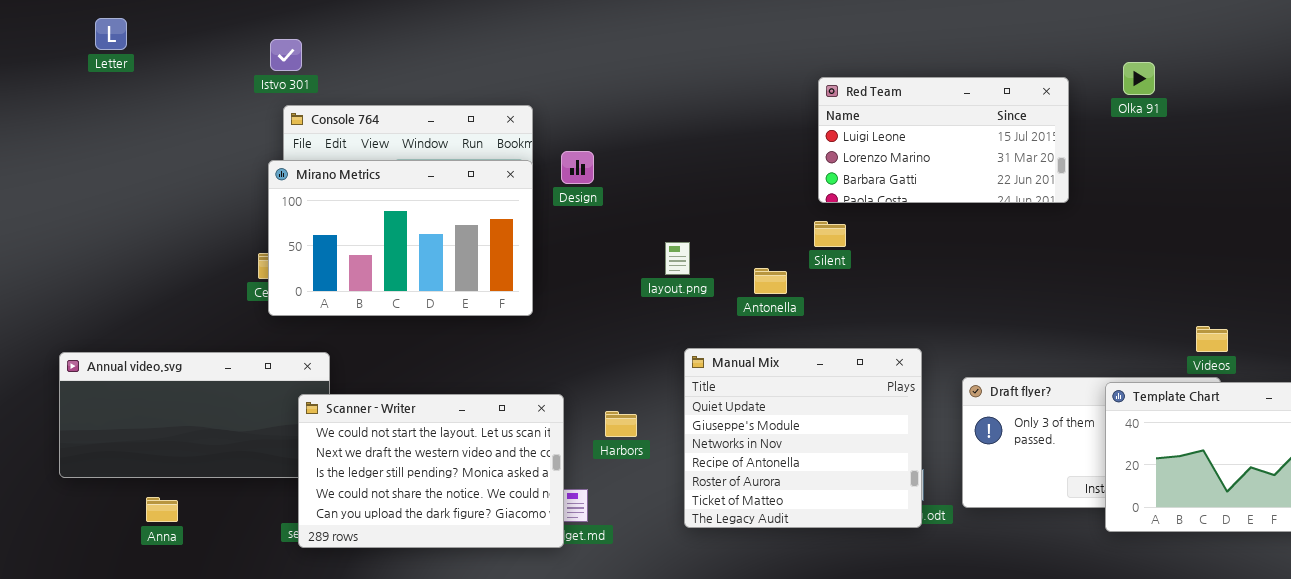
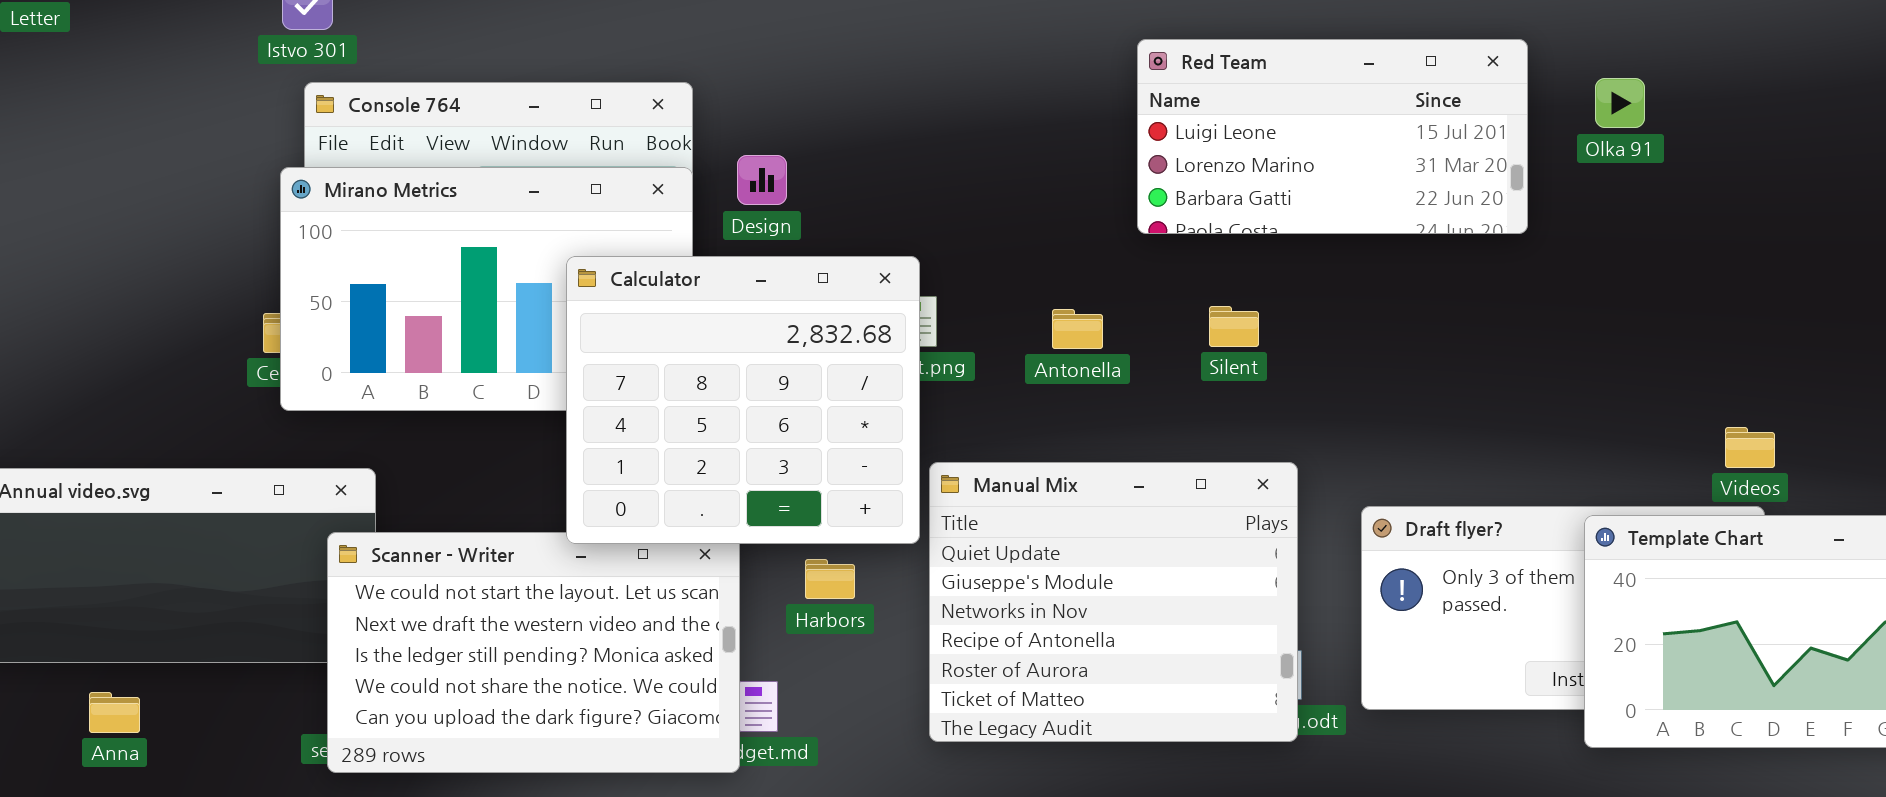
Olka 91: [1123,62,1155,95] -> [1595,78,1645,128], moved
Calculator: none -> [566,256,920,544], opened
Silent: [814,221,846,247] -> [1209,306,1259,347], moved
Antonella: [754,268,787,294] -> [1052,309,1103,349], moved

